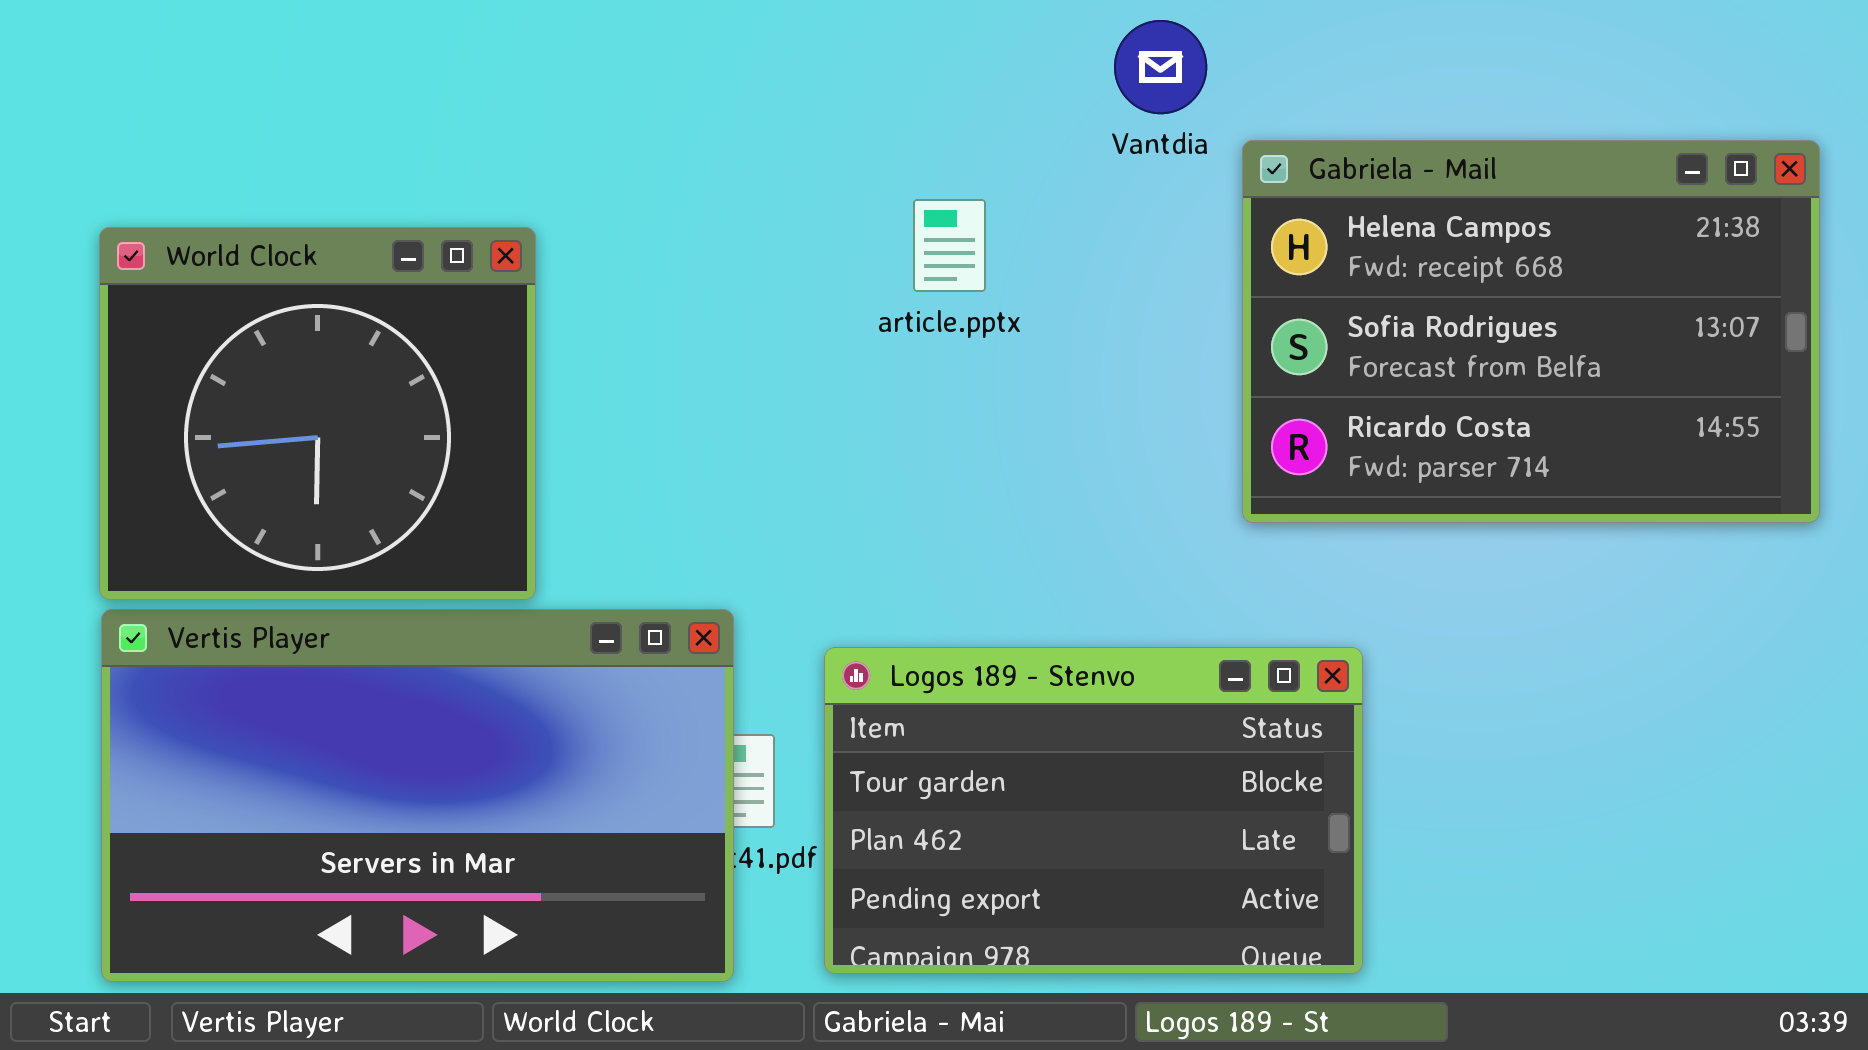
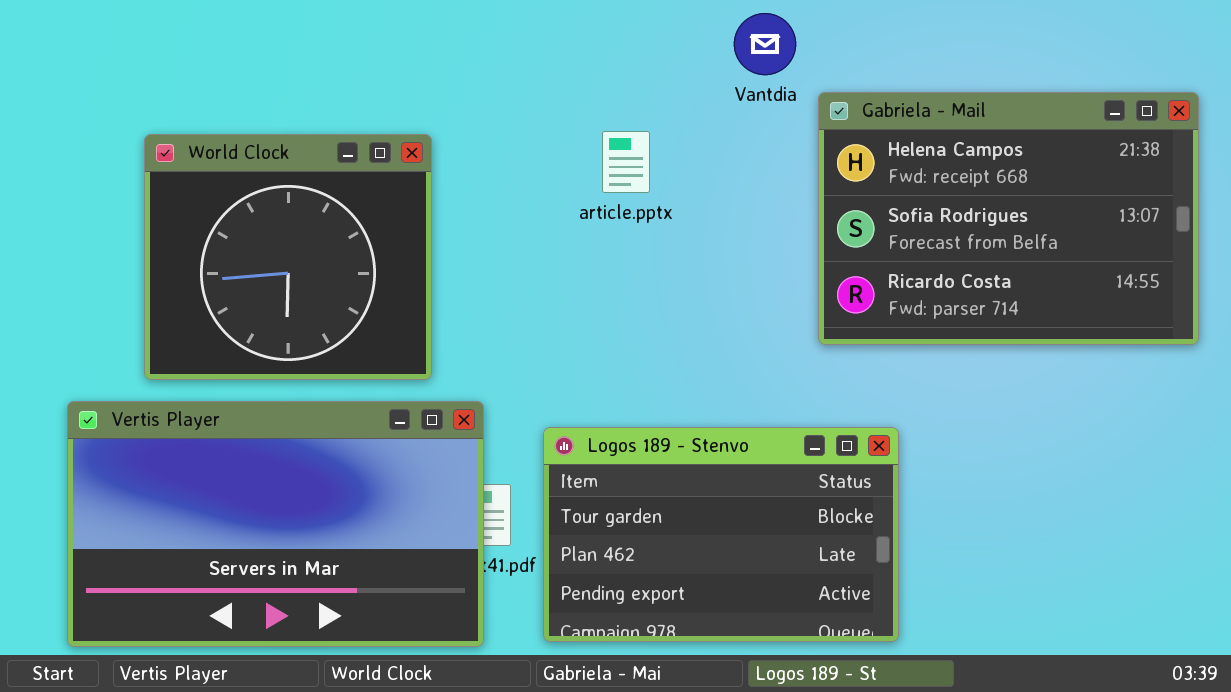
World Clock: [99,227,536,600] -> [144,134,432,380], moved

